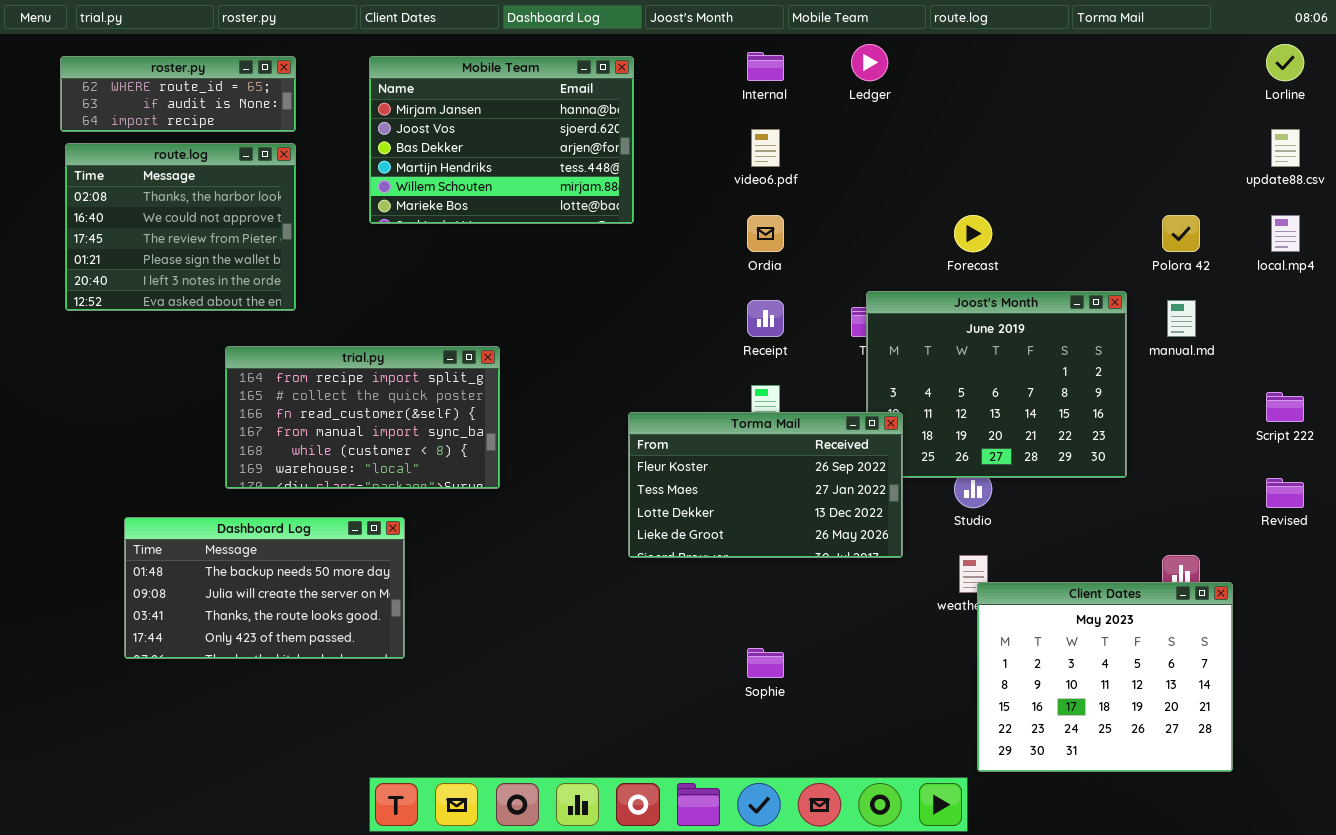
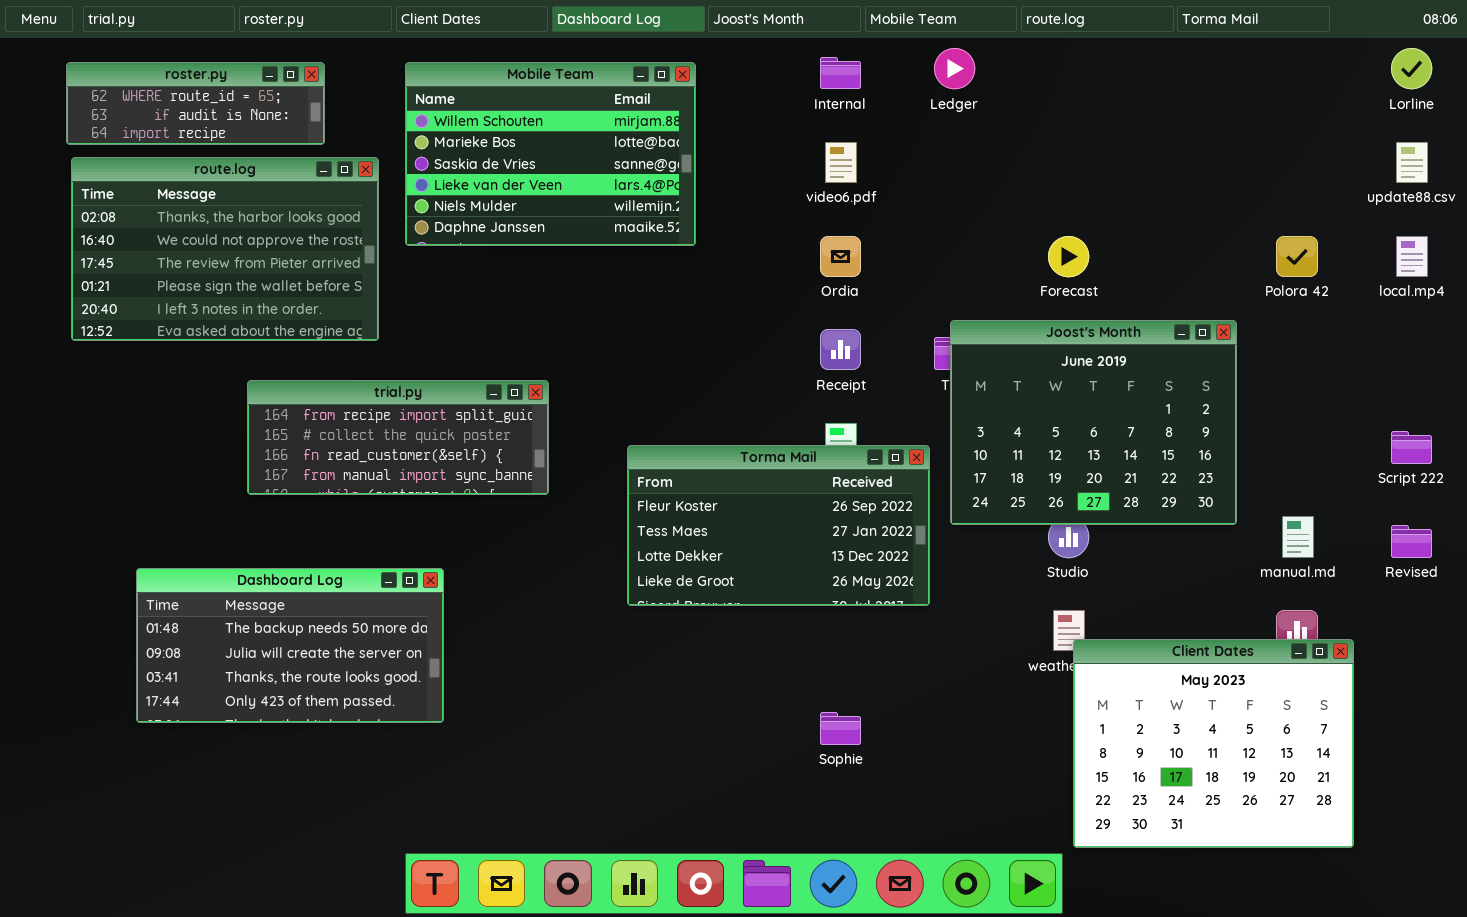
Mobile Team: [369,56,634,224] -> [405,62,696,246], scrolled down 4 rows
route.log: [65,143,296,311] -> [71,157,379,341], resized
manual.md: [1167,300,1196,337] -> [1282,516,1314,558], moved
trial.py: [225,346,500,489] -> [247,380,549,495], resized
Torma Mail: [628,412,903,558] -> [627,445,930,606], moved

